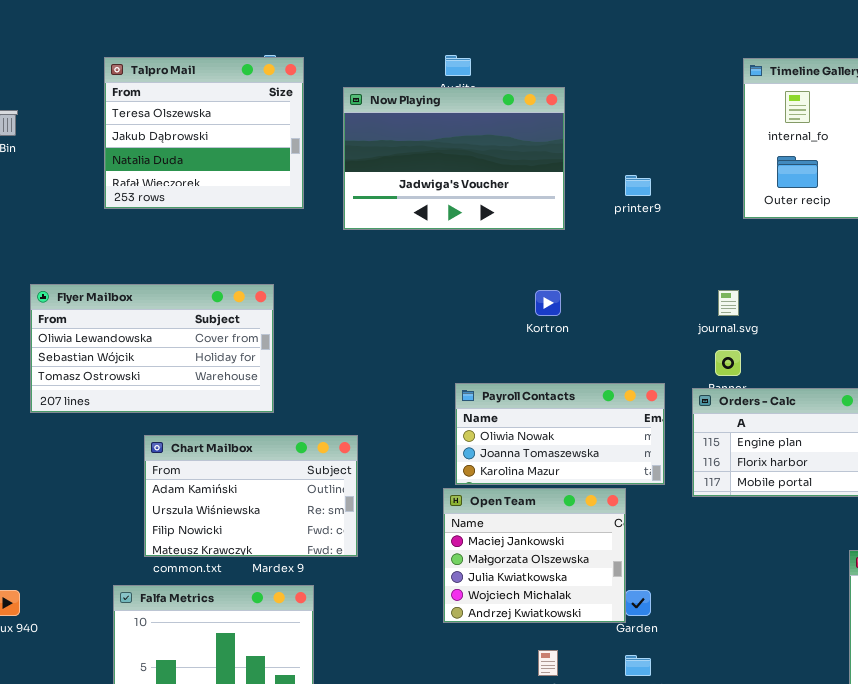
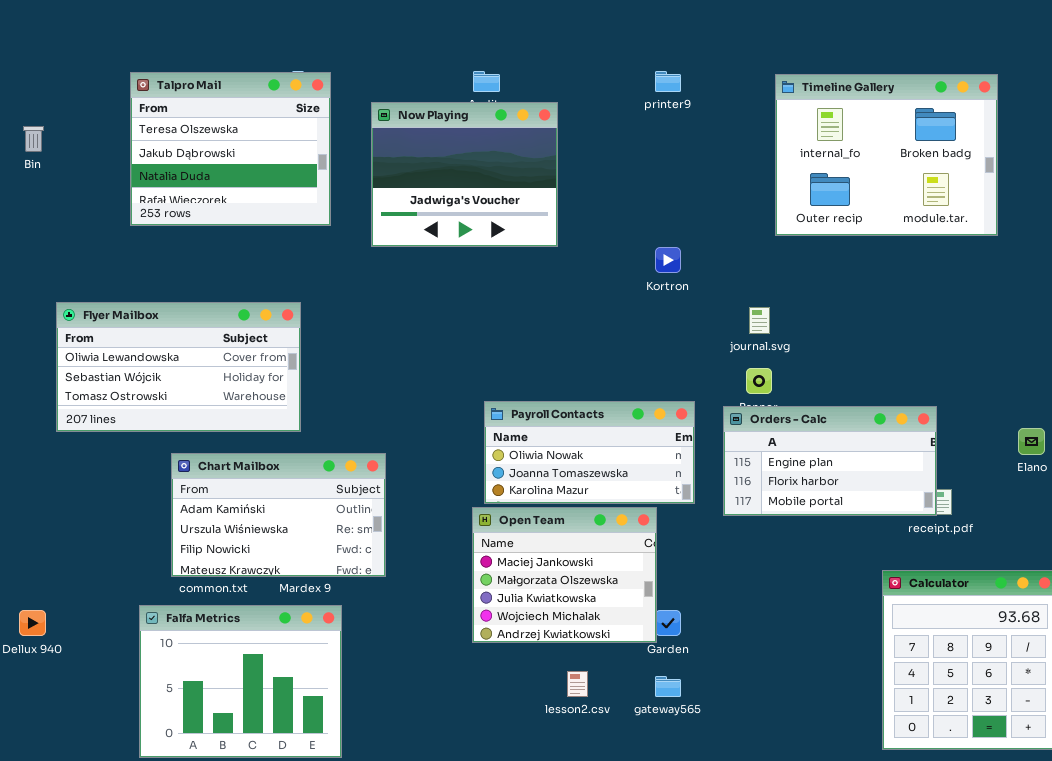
Now Playing: [343,87,565,230] -> [371,102,558,247], resized
printer9: [625,175,651,196] -> [655,71,681,92], moved
Kortron: [535,290,561,316] -> [655,247,681,273], moved

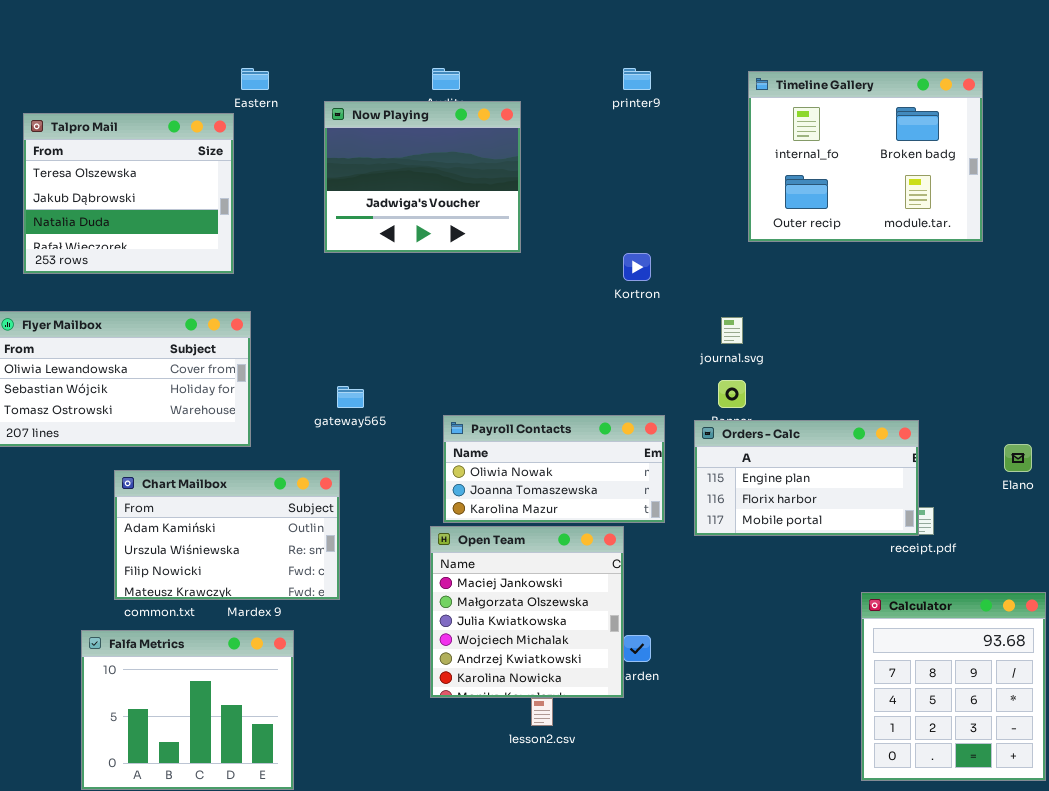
Talpro Mail: [130,72,331,226] -> [23,113,234,274], moved
Open Team: [472,507,657,643] -> [430,526,624,698], resized
gateway565: [655,676,681,697] -> [337,386,364,408], moved

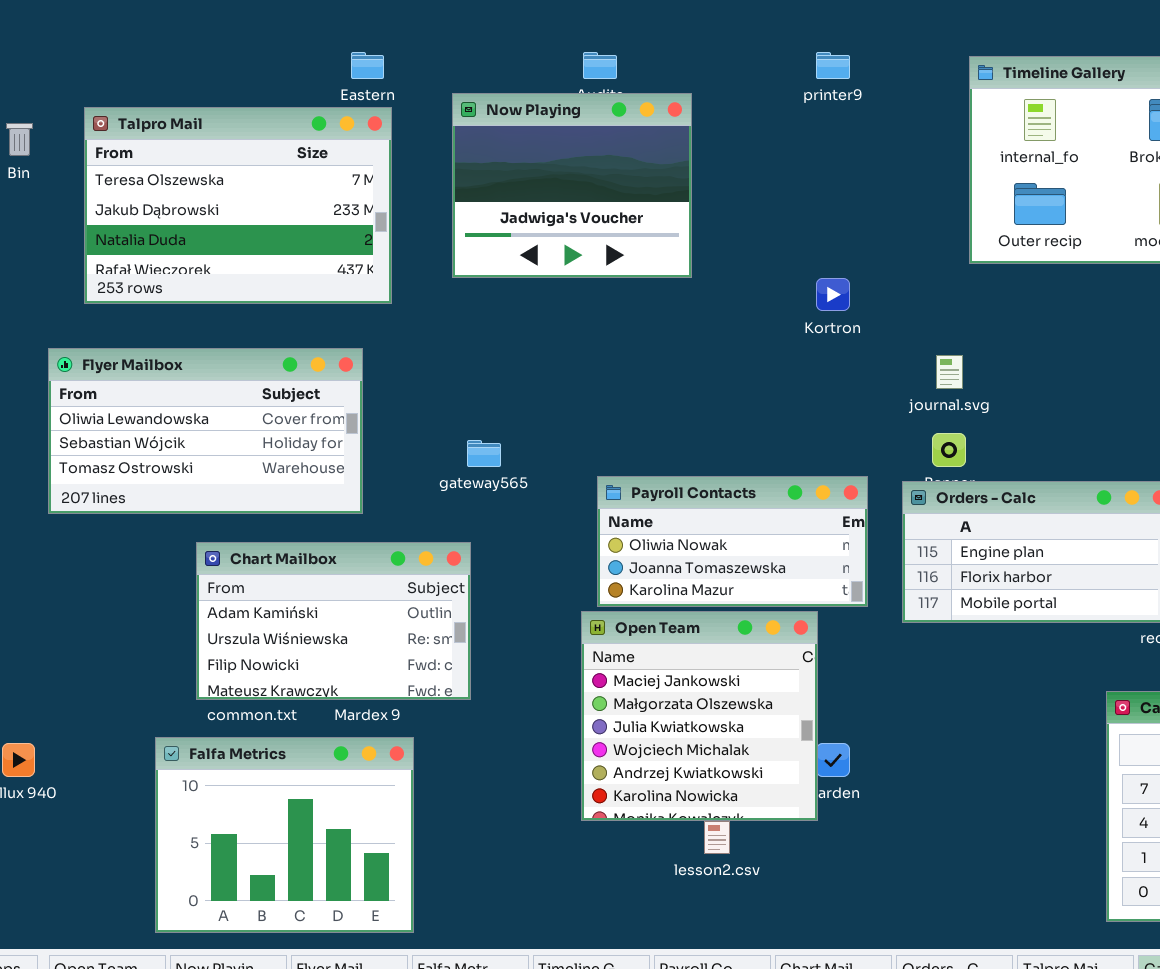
Talpro Mail: [23,113,234,274] -> [84,107,392,304], resized

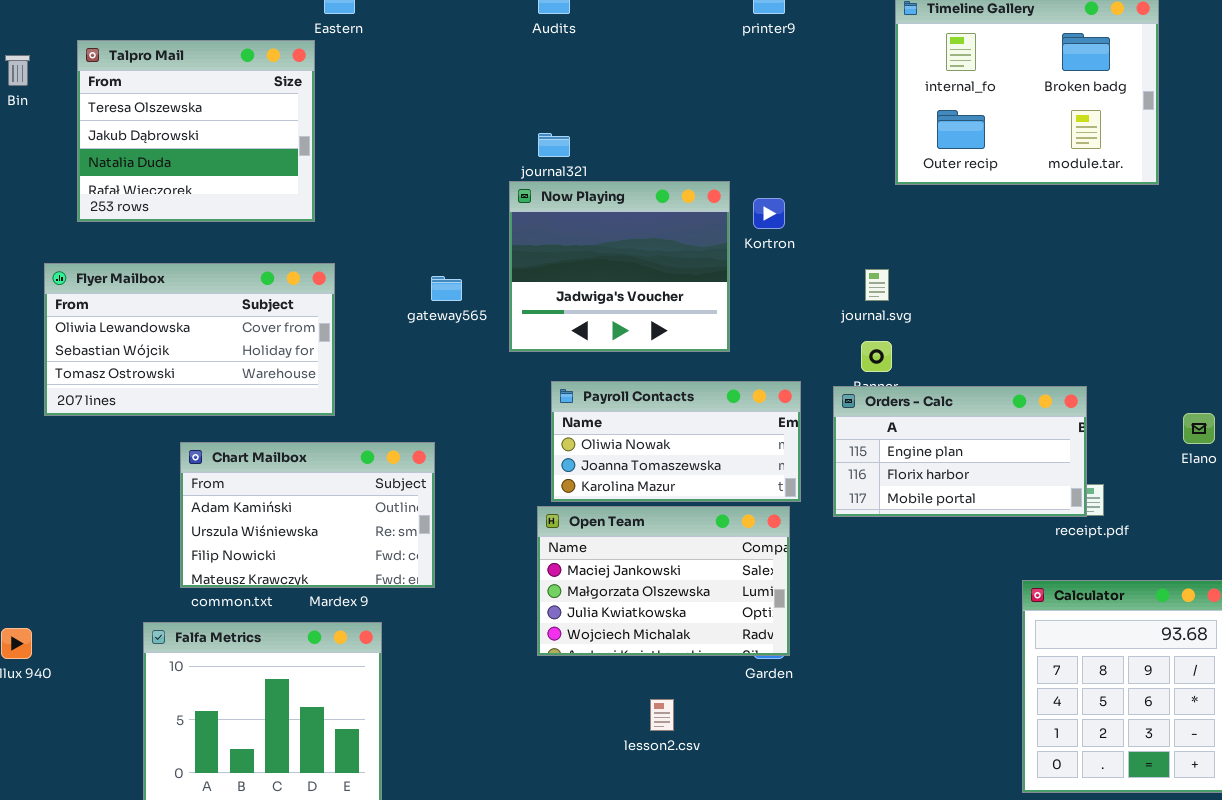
Now Playing: [452,93,692,278] -> [509,181,730,352], moved
Talpro Mail: [84,107,392,304] -> [77,40,315,222], resized
gateway565: [467,440,501,467] -> [431,276,462,301], moved
Open Team: [581,611,818,821] -> [537,506,790,656], resized

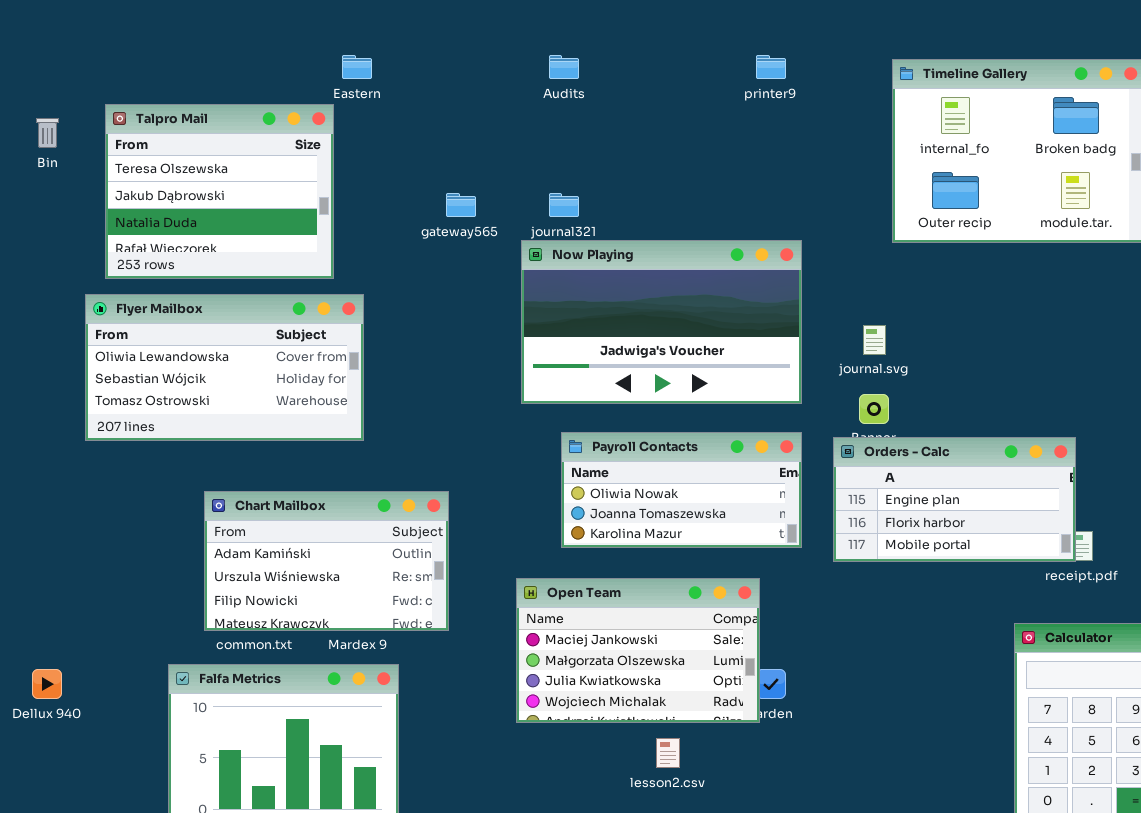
Now Playing: [509,181,730,352] -> [521,240,802,404], resized
Flyer Mailbox: [44,263,335,416] -> [85,294,364,441], moved
gateway565: [431,276,462,301] -> [446,193,476,217], moved
Open Team: [537,506,790,656] -> [516,578,760,723], moved

